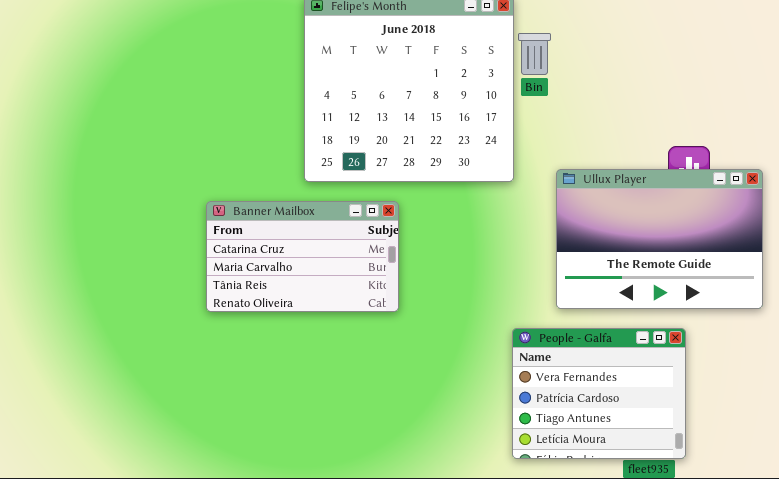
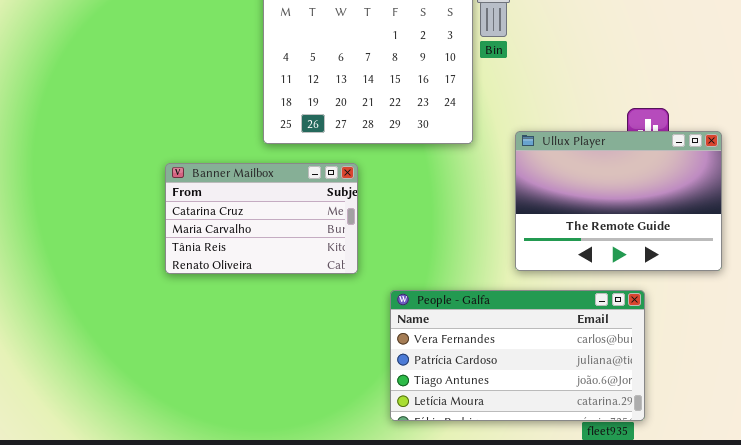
People - Galfa: [512,328,686,459] -> [390,290,645,421], resized

